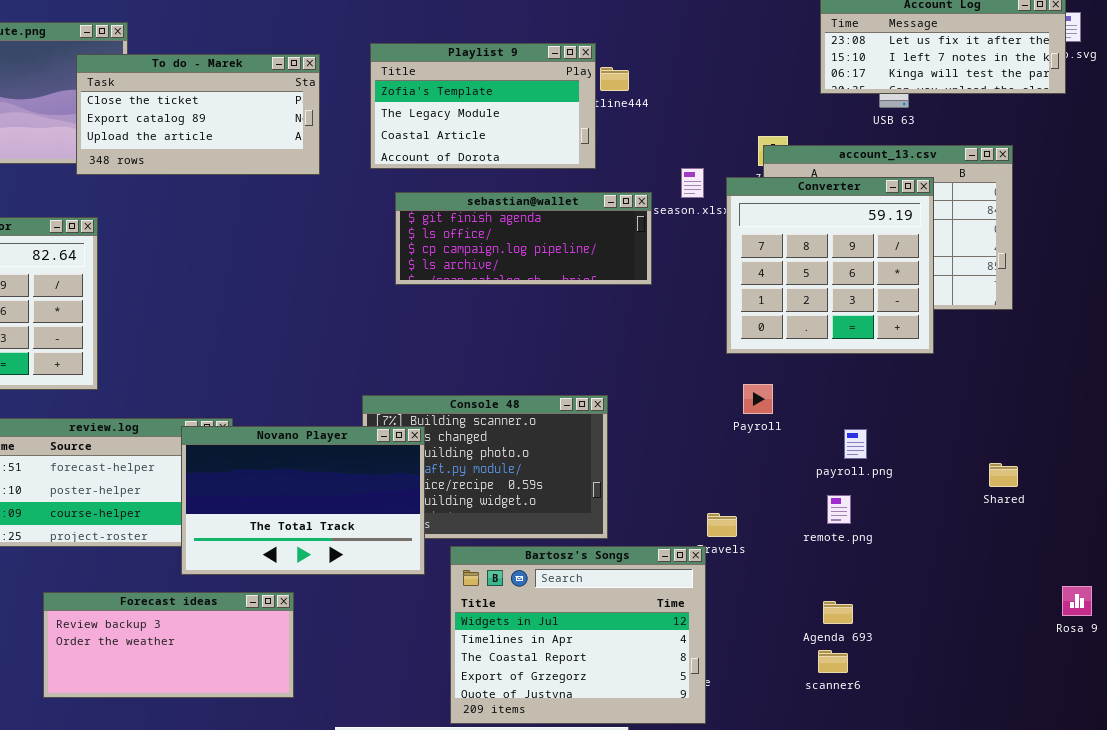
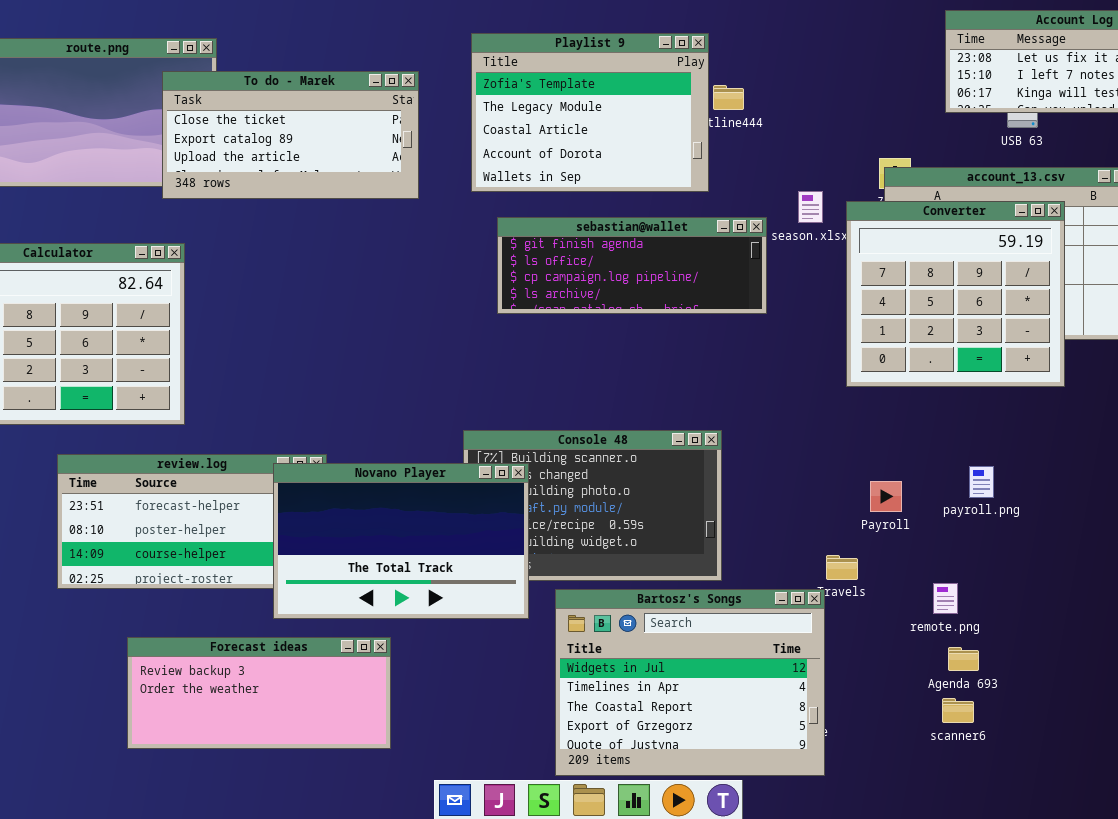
Playlist 9: [370,43,596,169] -> [471,33,709,192], resized
Payroll: [743,384,773,414] -> [870,481,902,512], moved
remote.png: [827,495,851,524] -> [933,583,958,614], moved

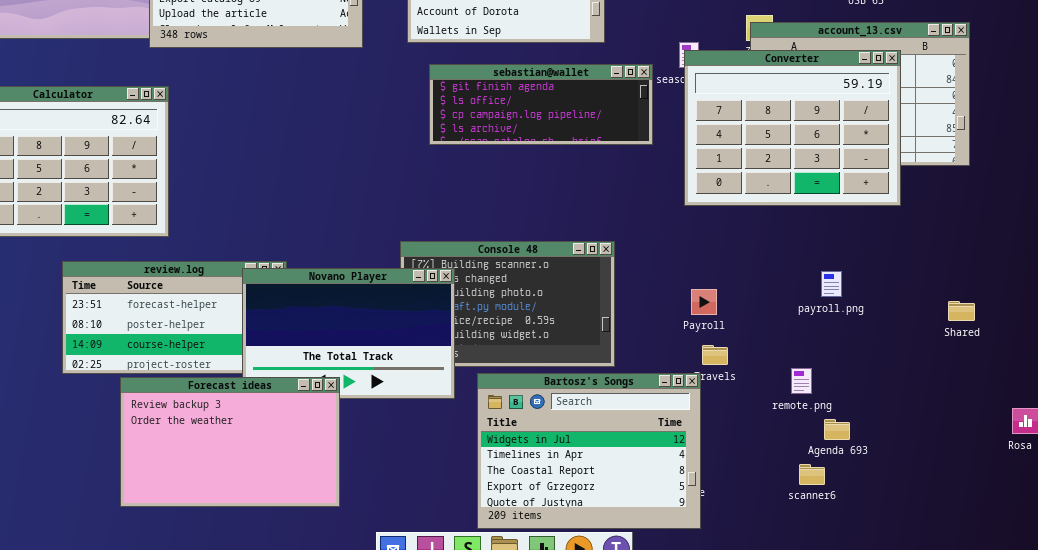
Converter: [846,201,1065,387] -> [684,50,901,206], resized
Payroll: [870,481,902,512] -> [691,289,717,315], moved
Forecast ideas: [127,637,391,749] -> [120,377,340,507], resized
Agenda 693: [948,647,979,671] -> [824,419,850,440], moved

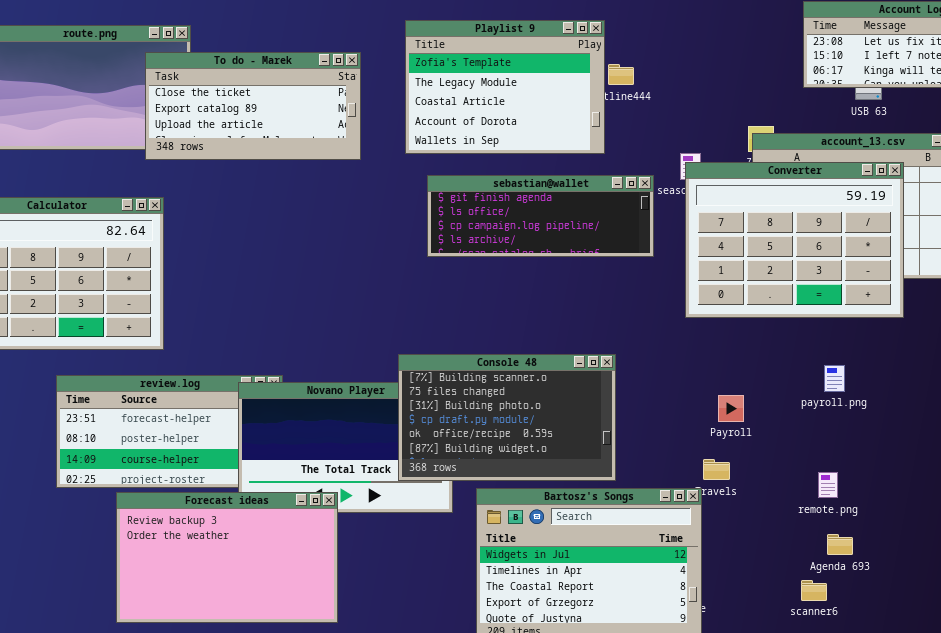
Console 48: [400,241,615,367] -> [398,354,616,481], raised
payroll.png: [821,271,842,297] -> [824,365,845,392], moved
Payroll: [691,289,717,315] -> [718,395,744,422], moved
remote.png: [791,368,812,394] -> [818,472,838,498], moved

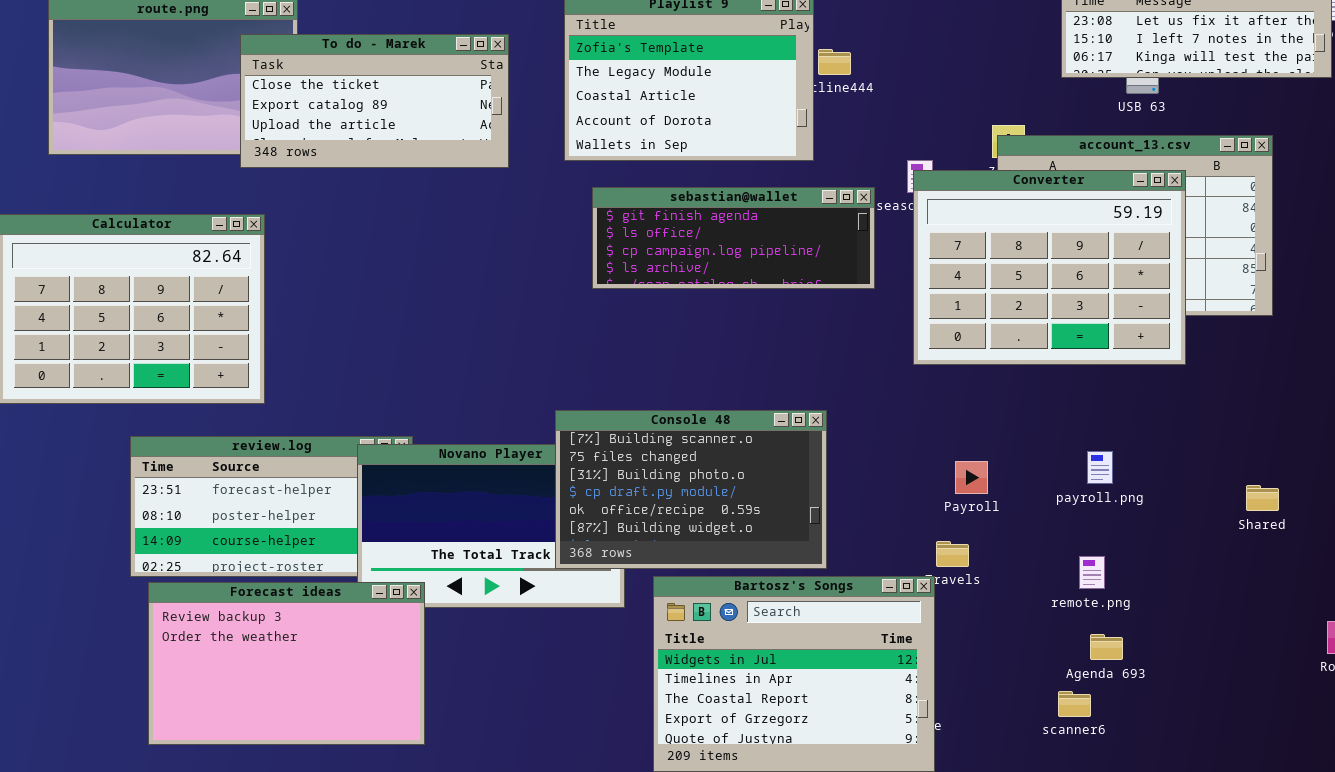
payroll.png: [824,365,845,392] -> [1087,451,1113,484], moved
Forecast ideas: [116,492,338,623] -> [148,582,425,745], moved

